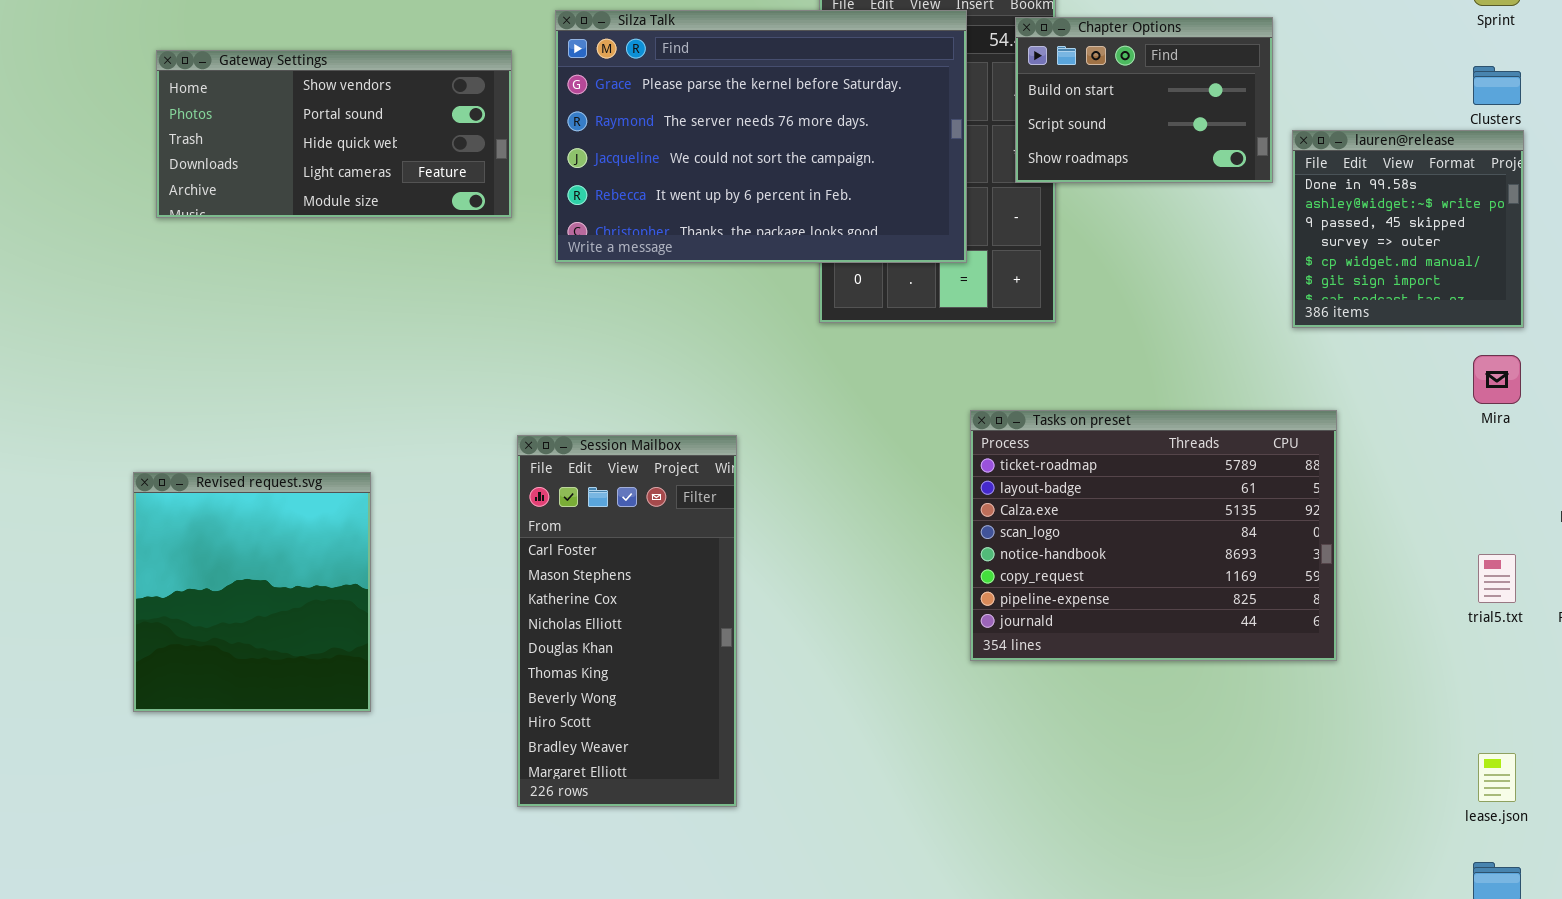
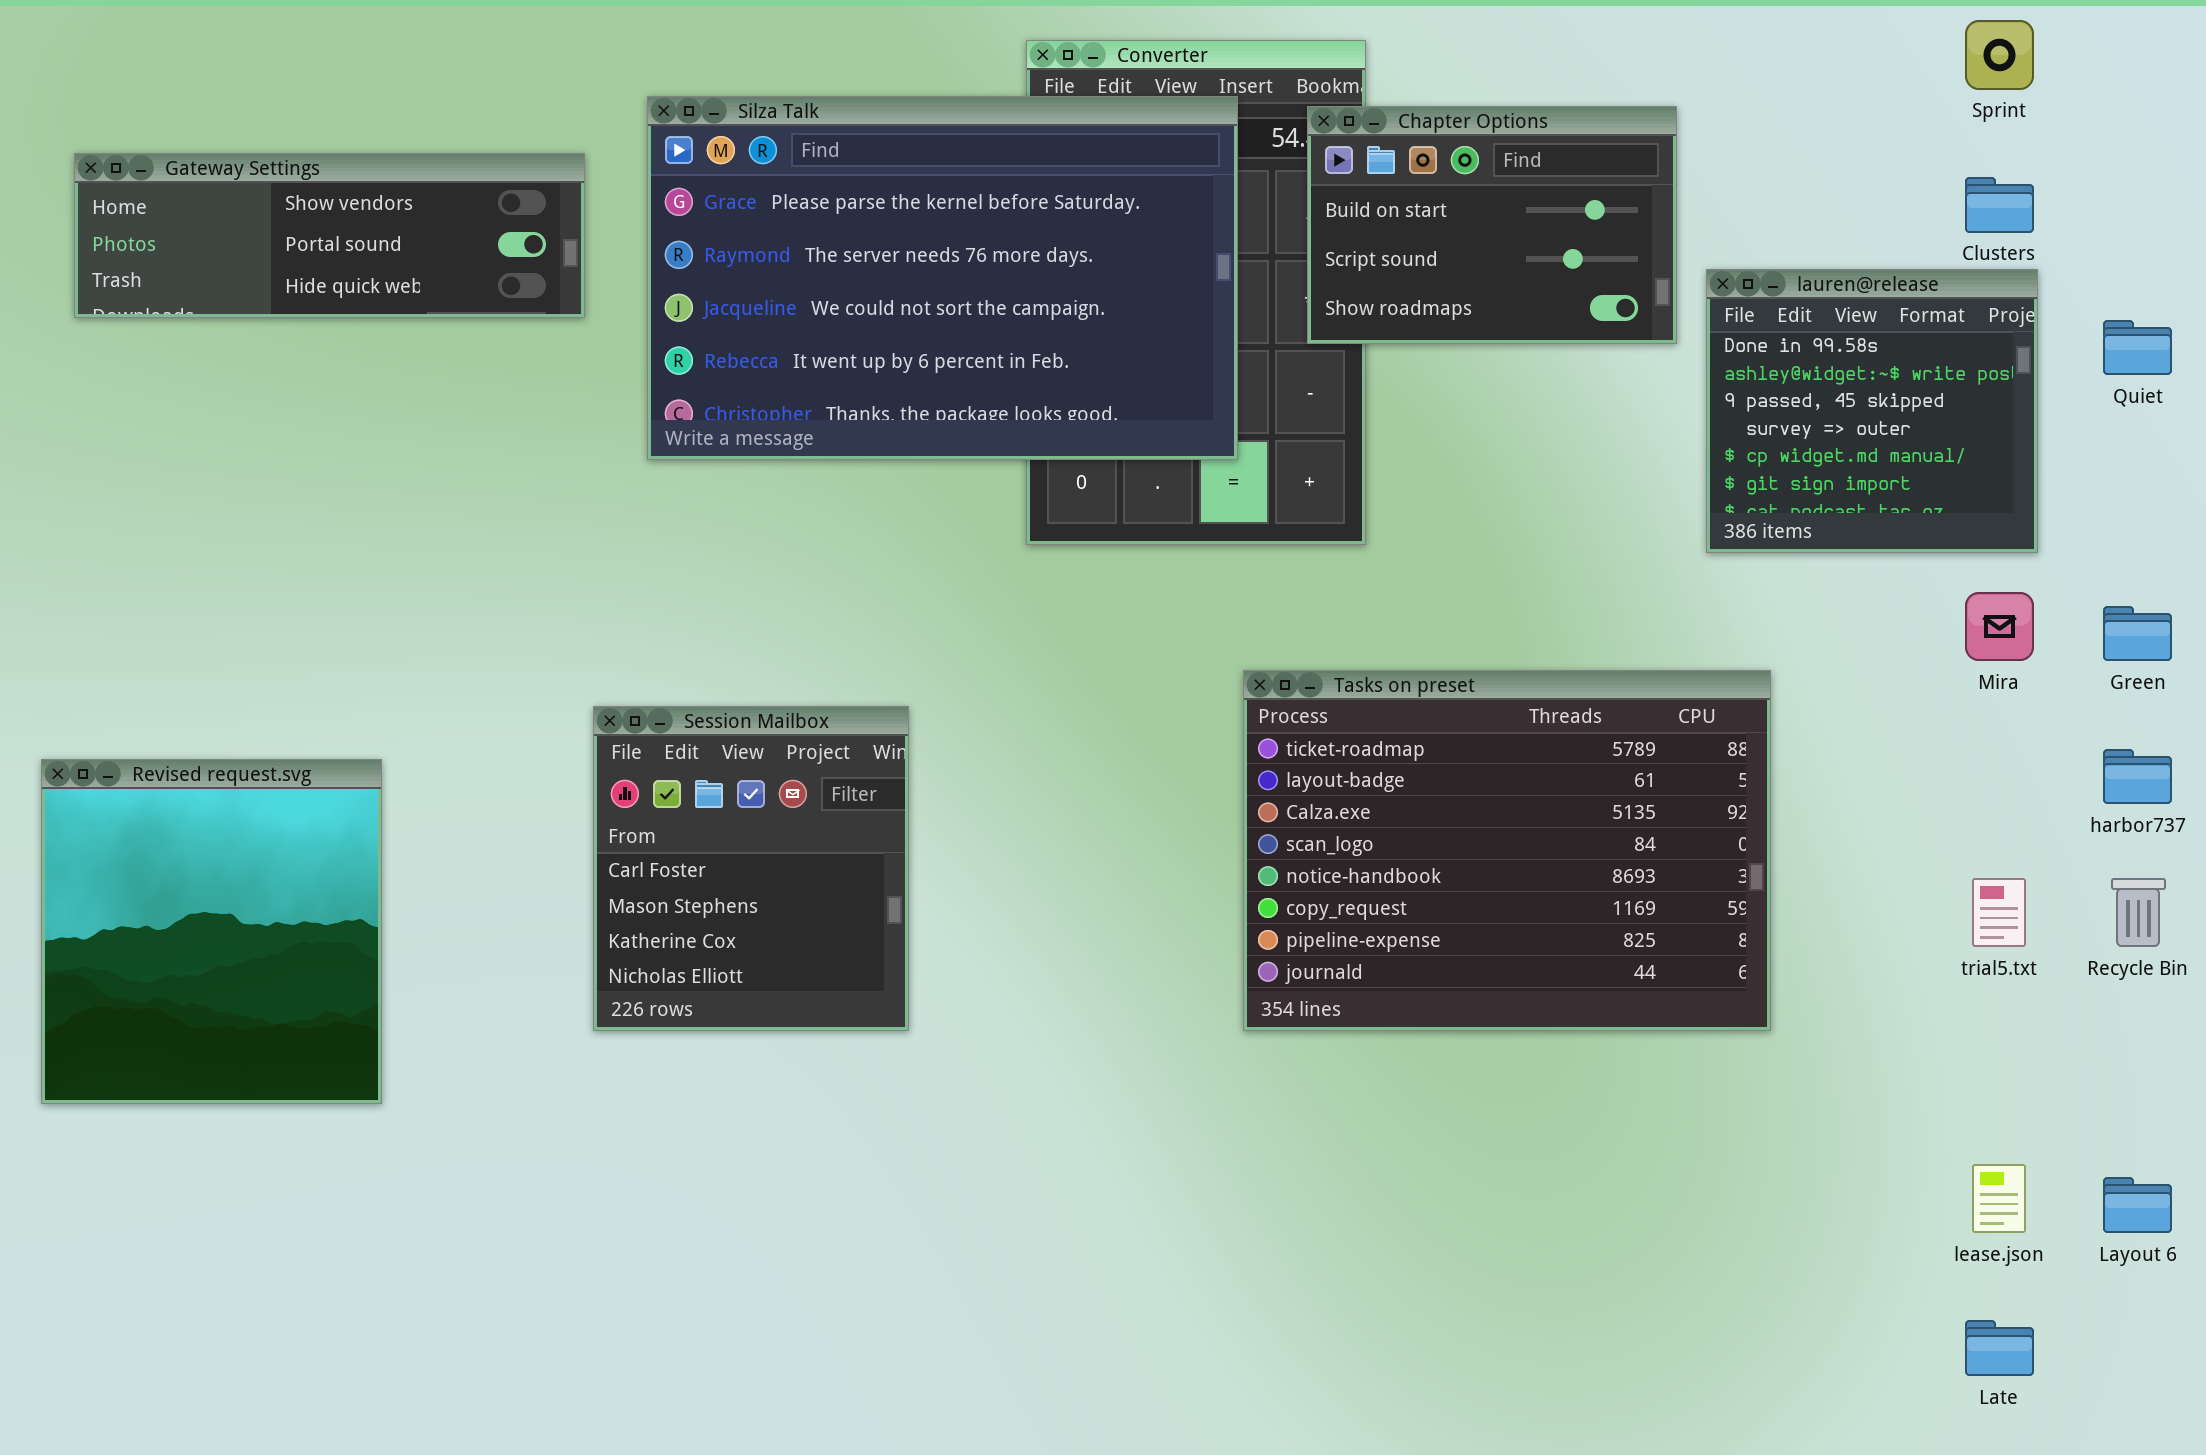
Gateway Settings: [156,50,512,218] -> [74,153,585,318], resized
Session Mailbox: [517,435,737,807] -> [593,706,909,1031], resized

